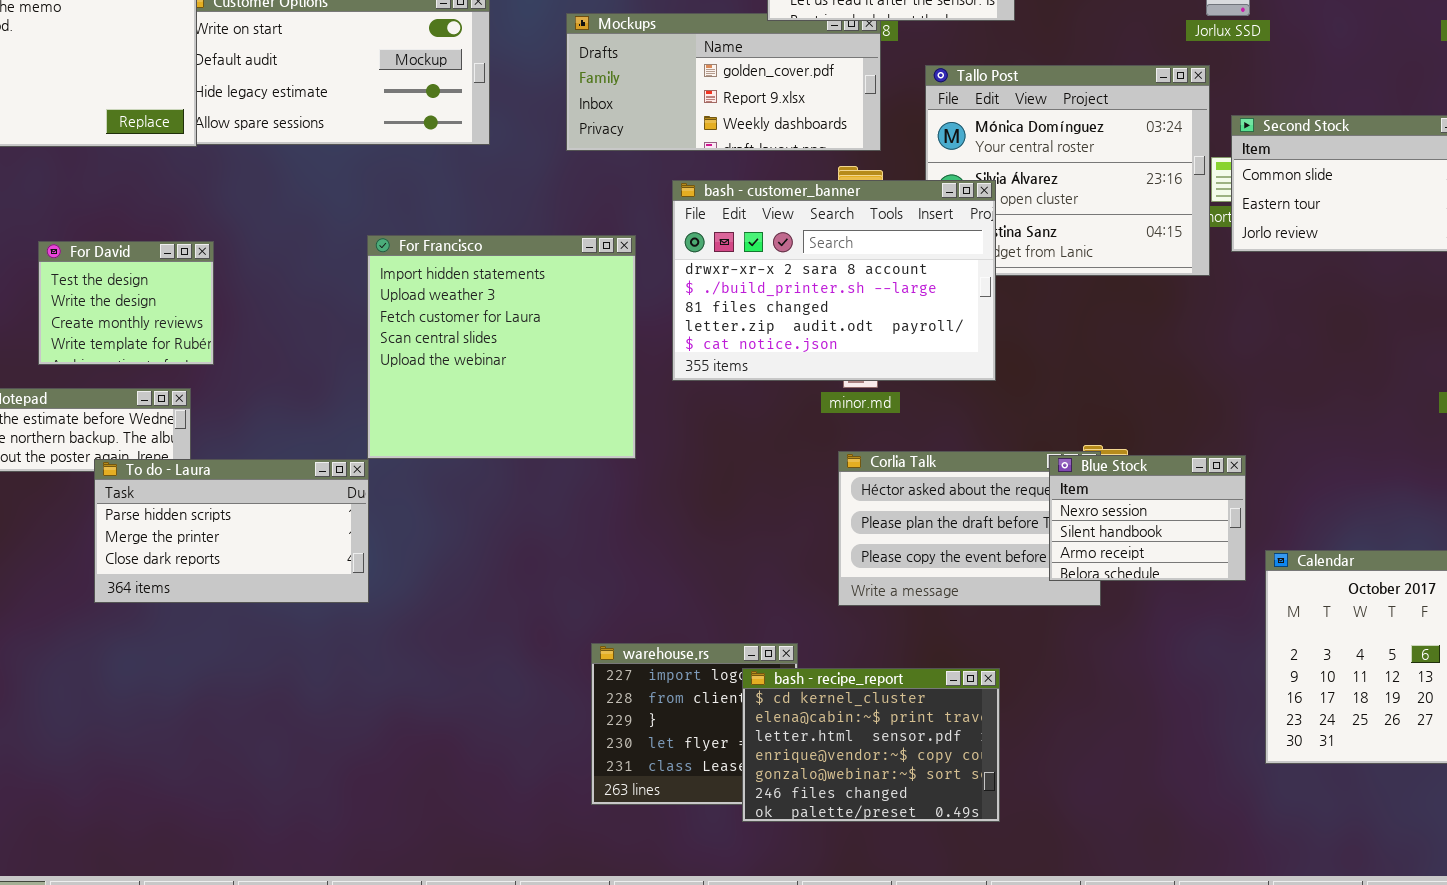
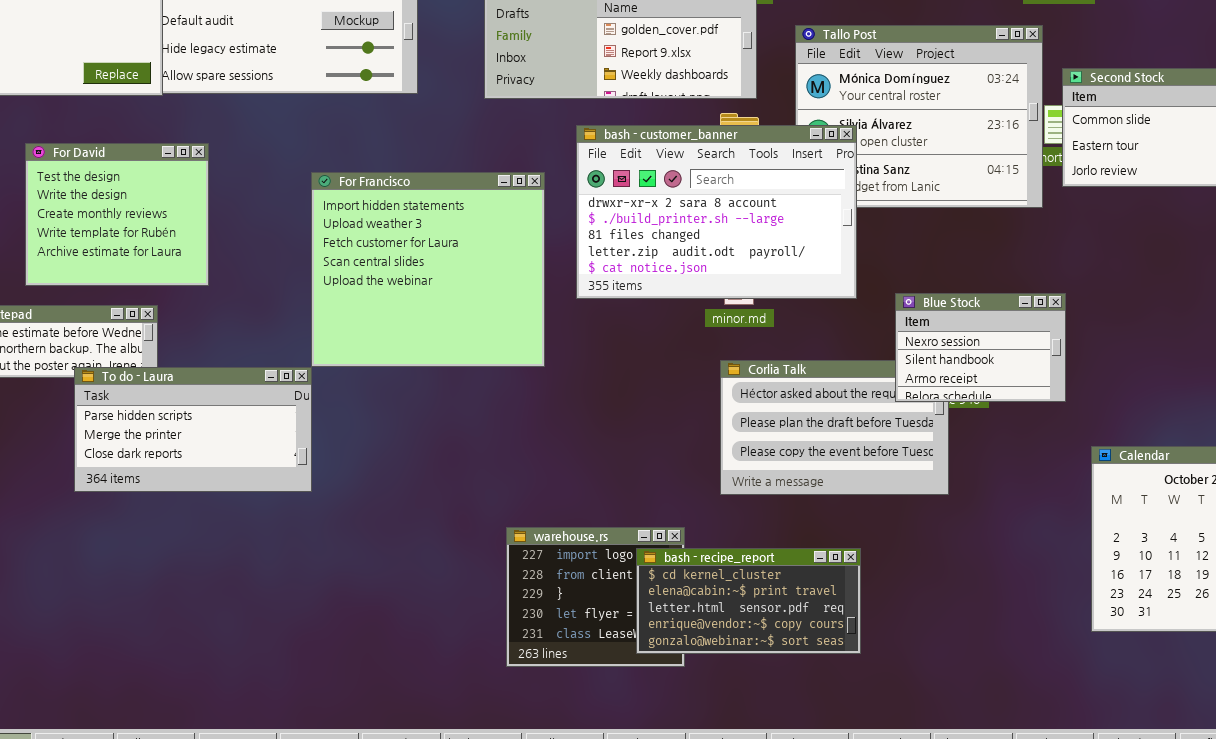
For David: [38,241,214,365] -> [25,143,209,286], resized
Blue Stock: [1049,455,1246,581] -> [895,293,1066,402], moved
bash - recipe_report: [742,668,1000,822] -> [636,548,861,654], resized

